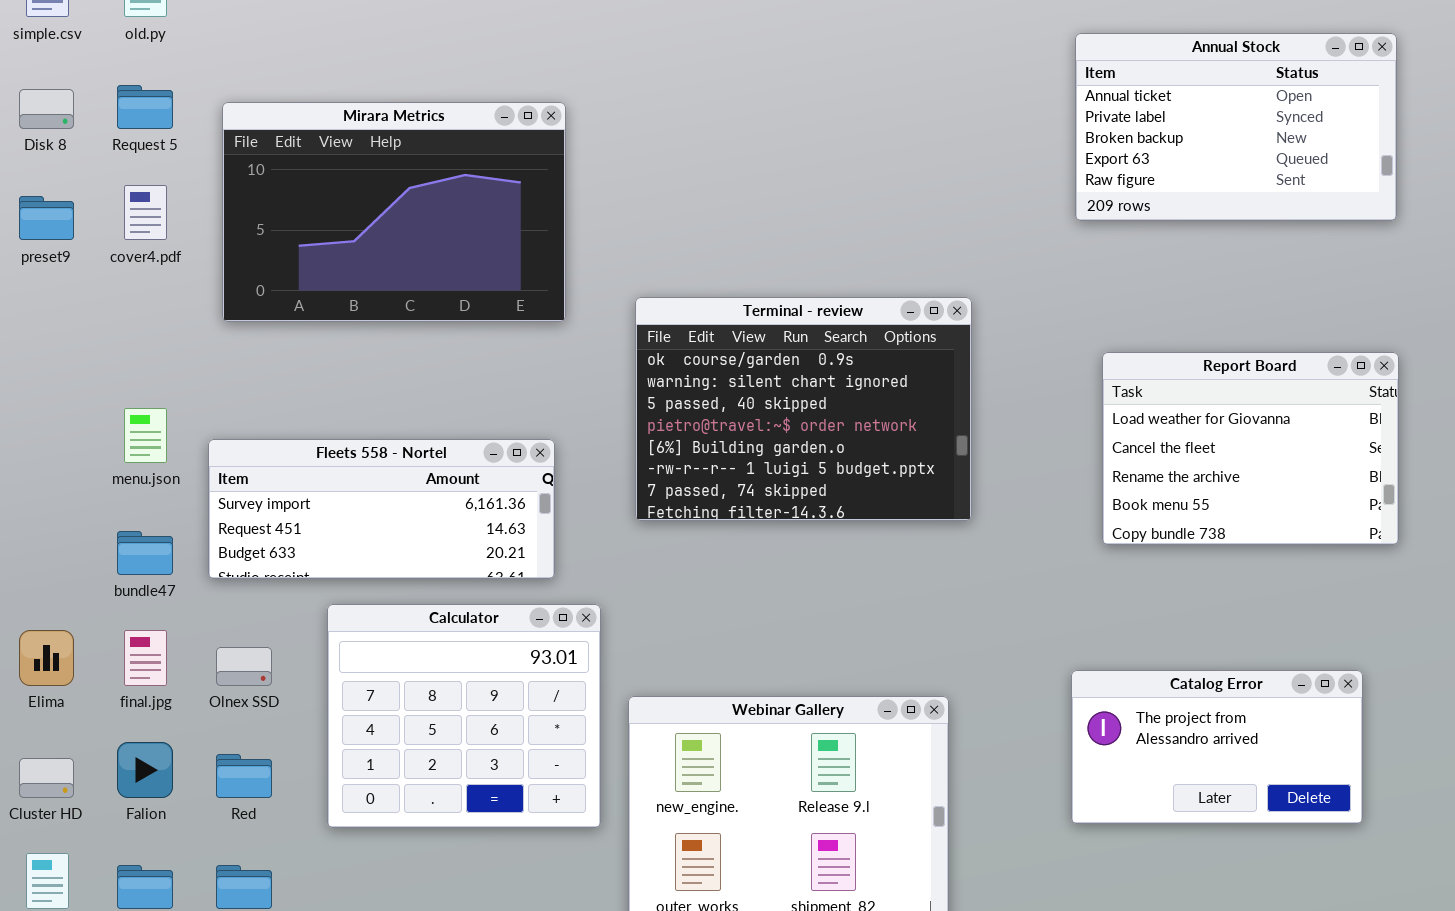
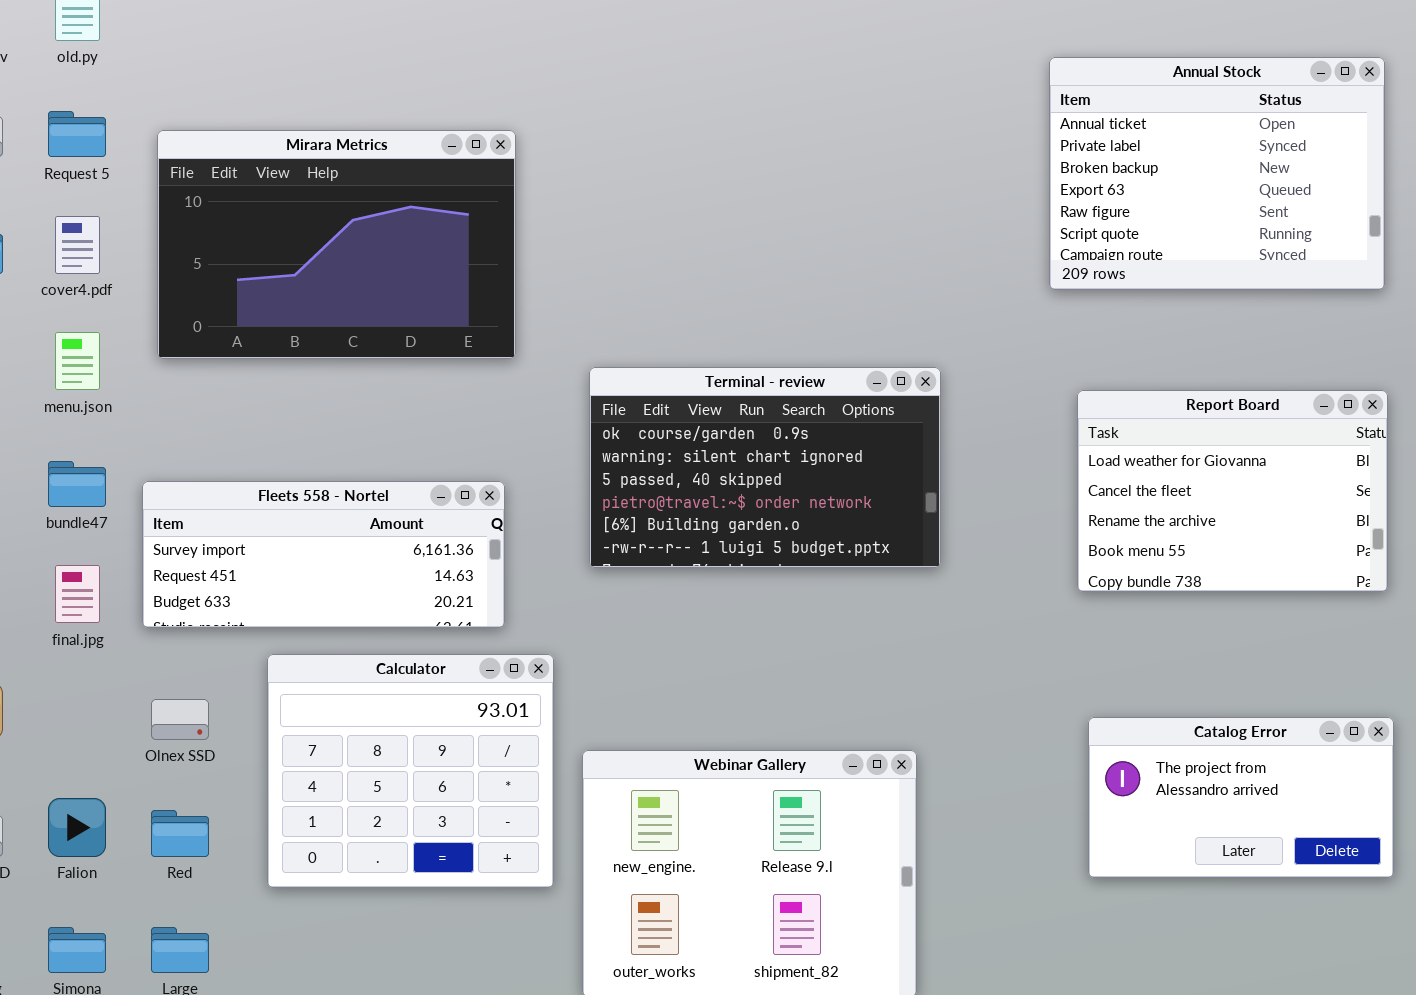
Annual Stock: [1075,33,1397,221] -> [1049,57,1385,290], resized
Terminal - review: [635,297,972,521] -> [589,367,941,568], resized
menu.json: [124,408,167,463] -> [55,332,100,390], moved
bundle47: [117,531,173,575] -> [48,461,106,507], moved
final.jpg: [124,630,167,686] -> [55,565,100,623], moved
Catalog Error: [1071,670,1363,824] -> [1088,717,1394,878], moved

